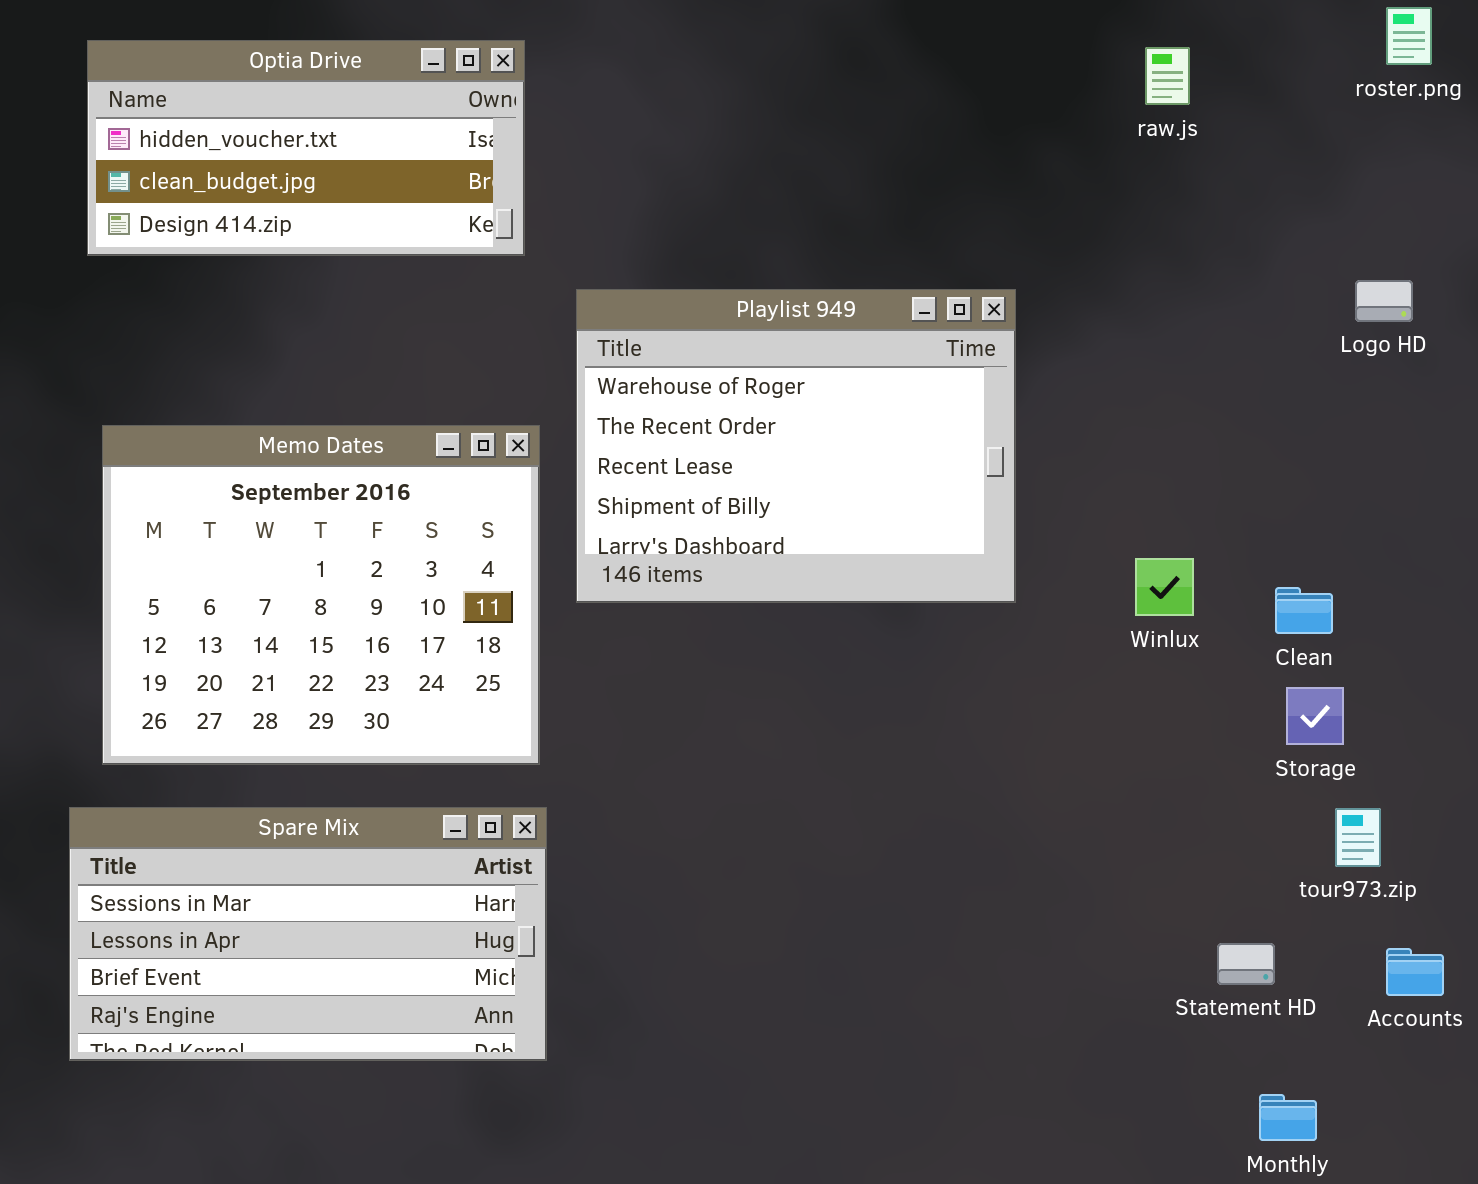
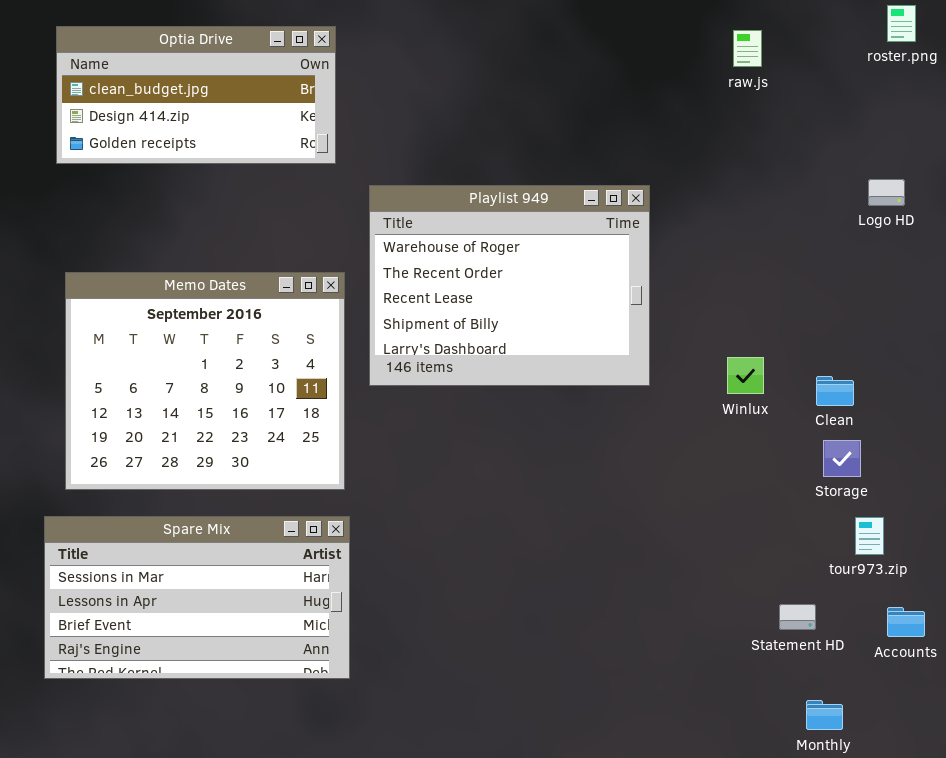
Optia Drive: [87,40,525,256] -> [56,26,336,164], scrolled down 1 row

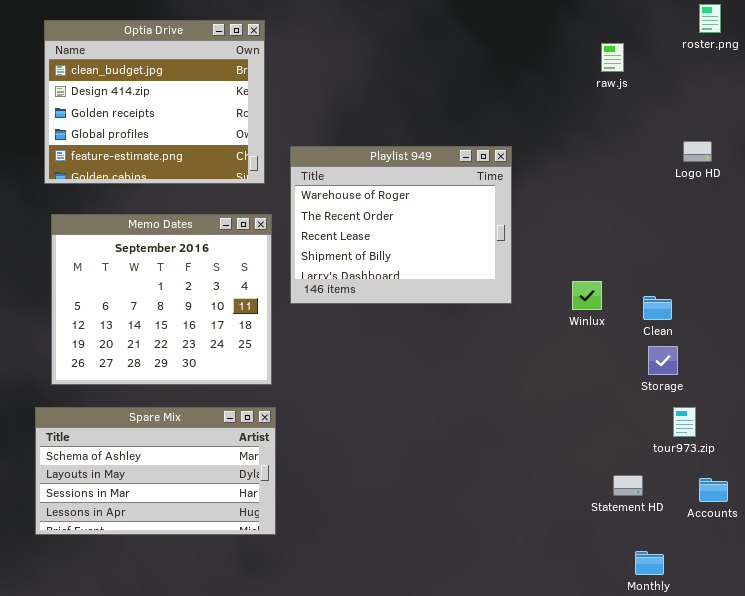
Optia Drive: [56,26,336,164] -> [44,20,265,184], resized
raw.js: [733,30,762,67] -> [601,43,624,72], moved
Spare Mix: [44,516,350,679] -> [35,407,276,535], scrolled up 2 rows

